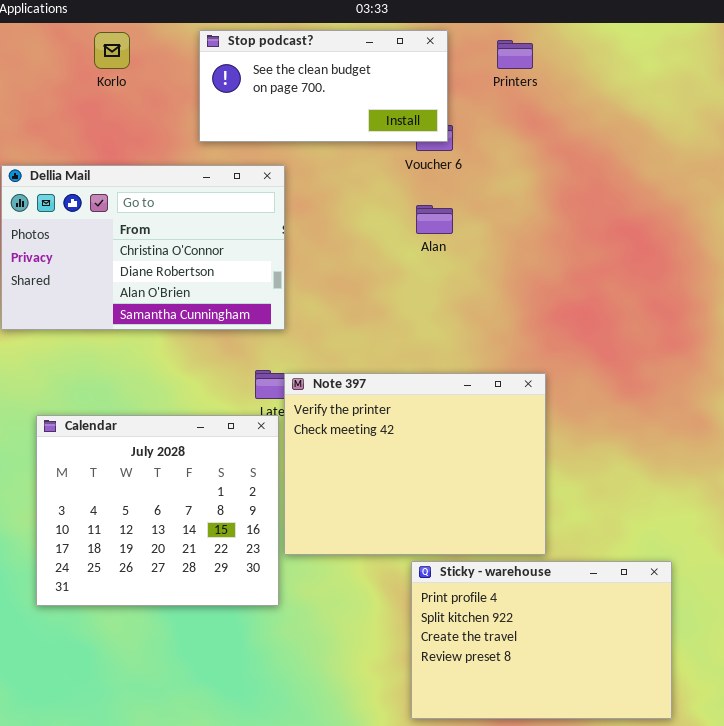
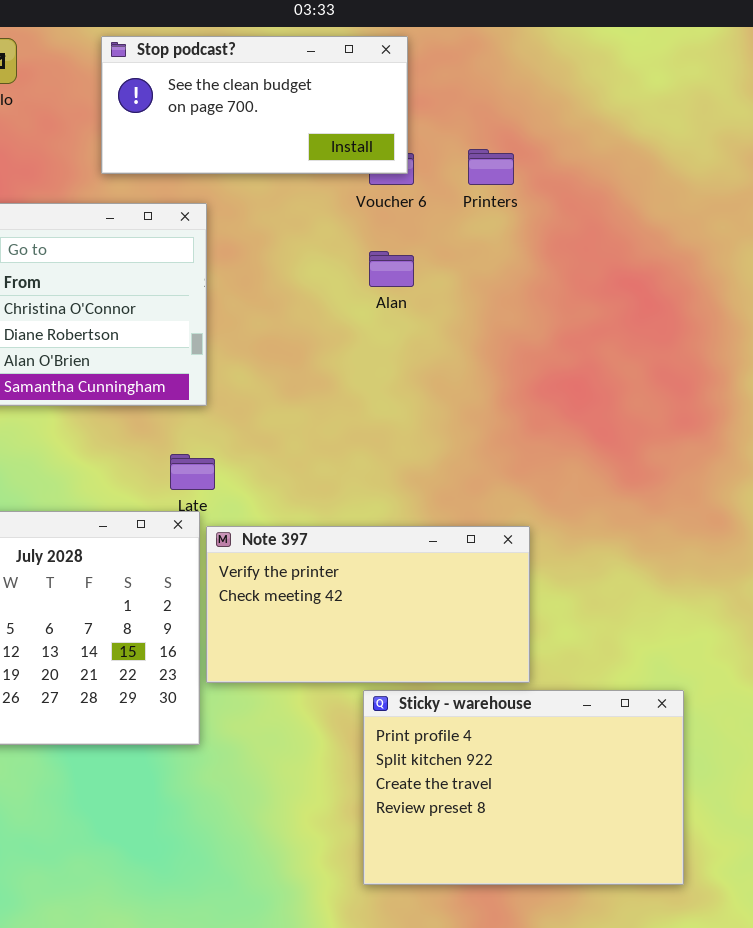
Printers: [497,40,533,69] -> [468,149,514,185], moved
Note 397: [284,373,546,555] -> [206,526,530,683], resized

